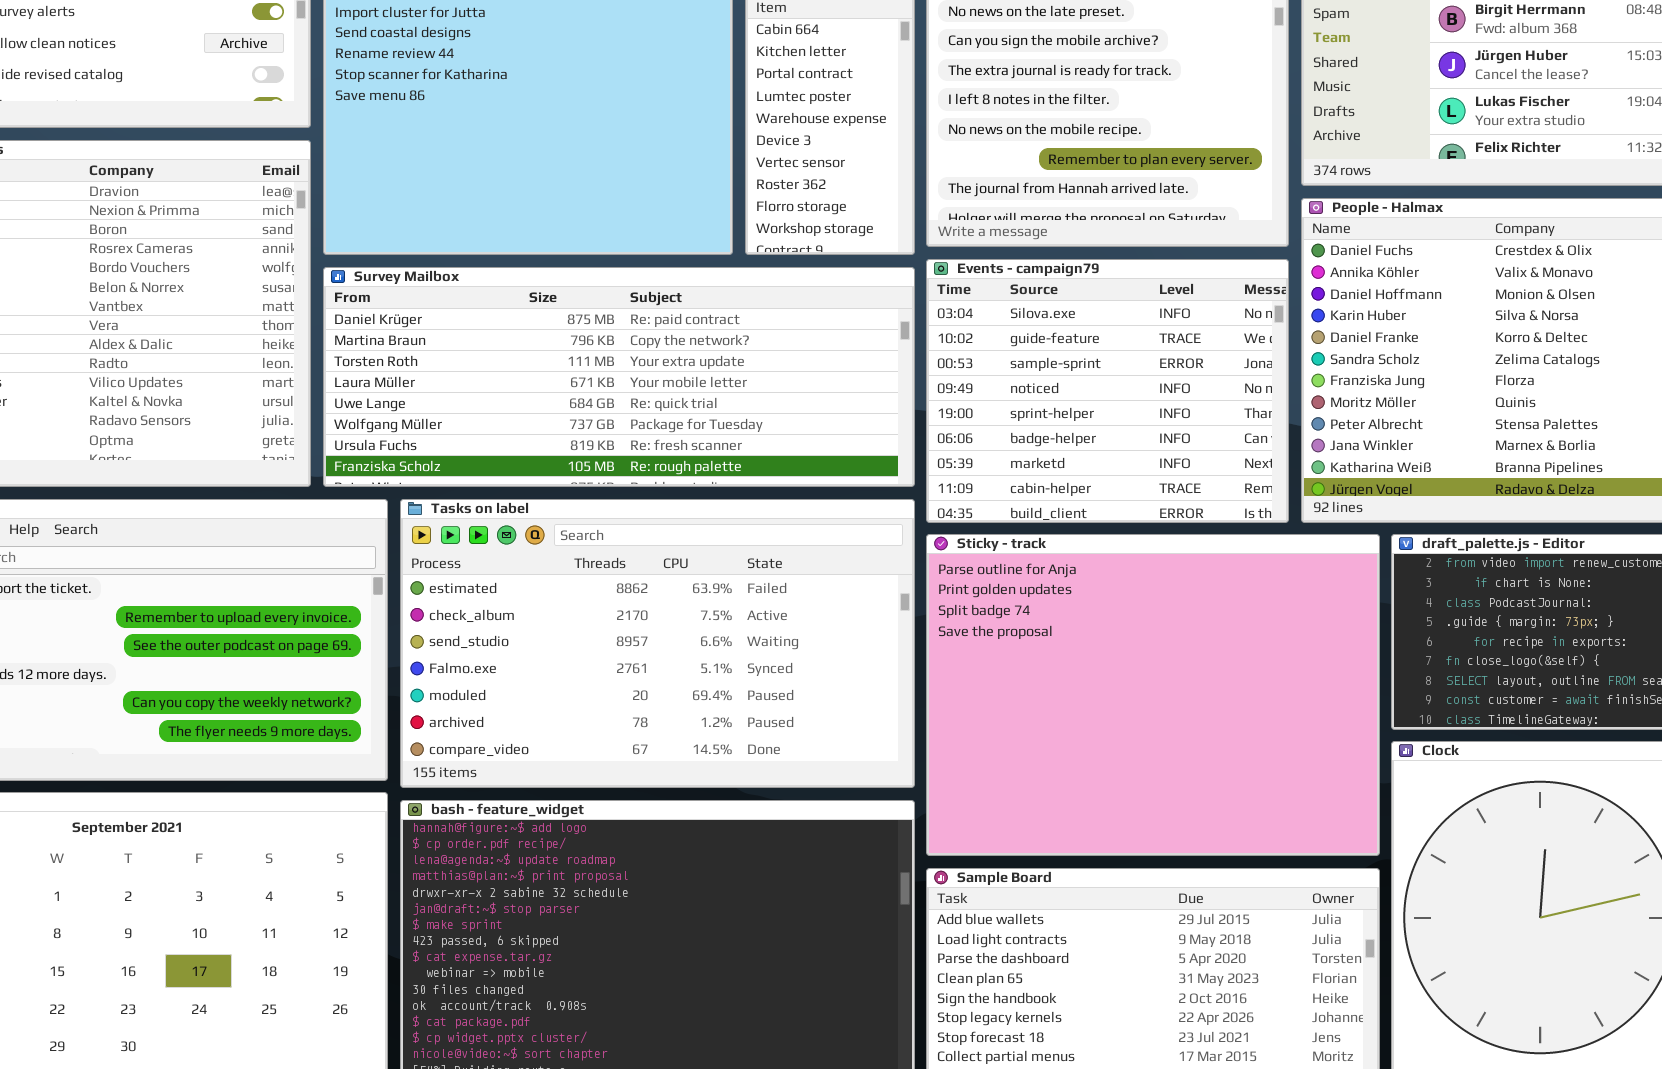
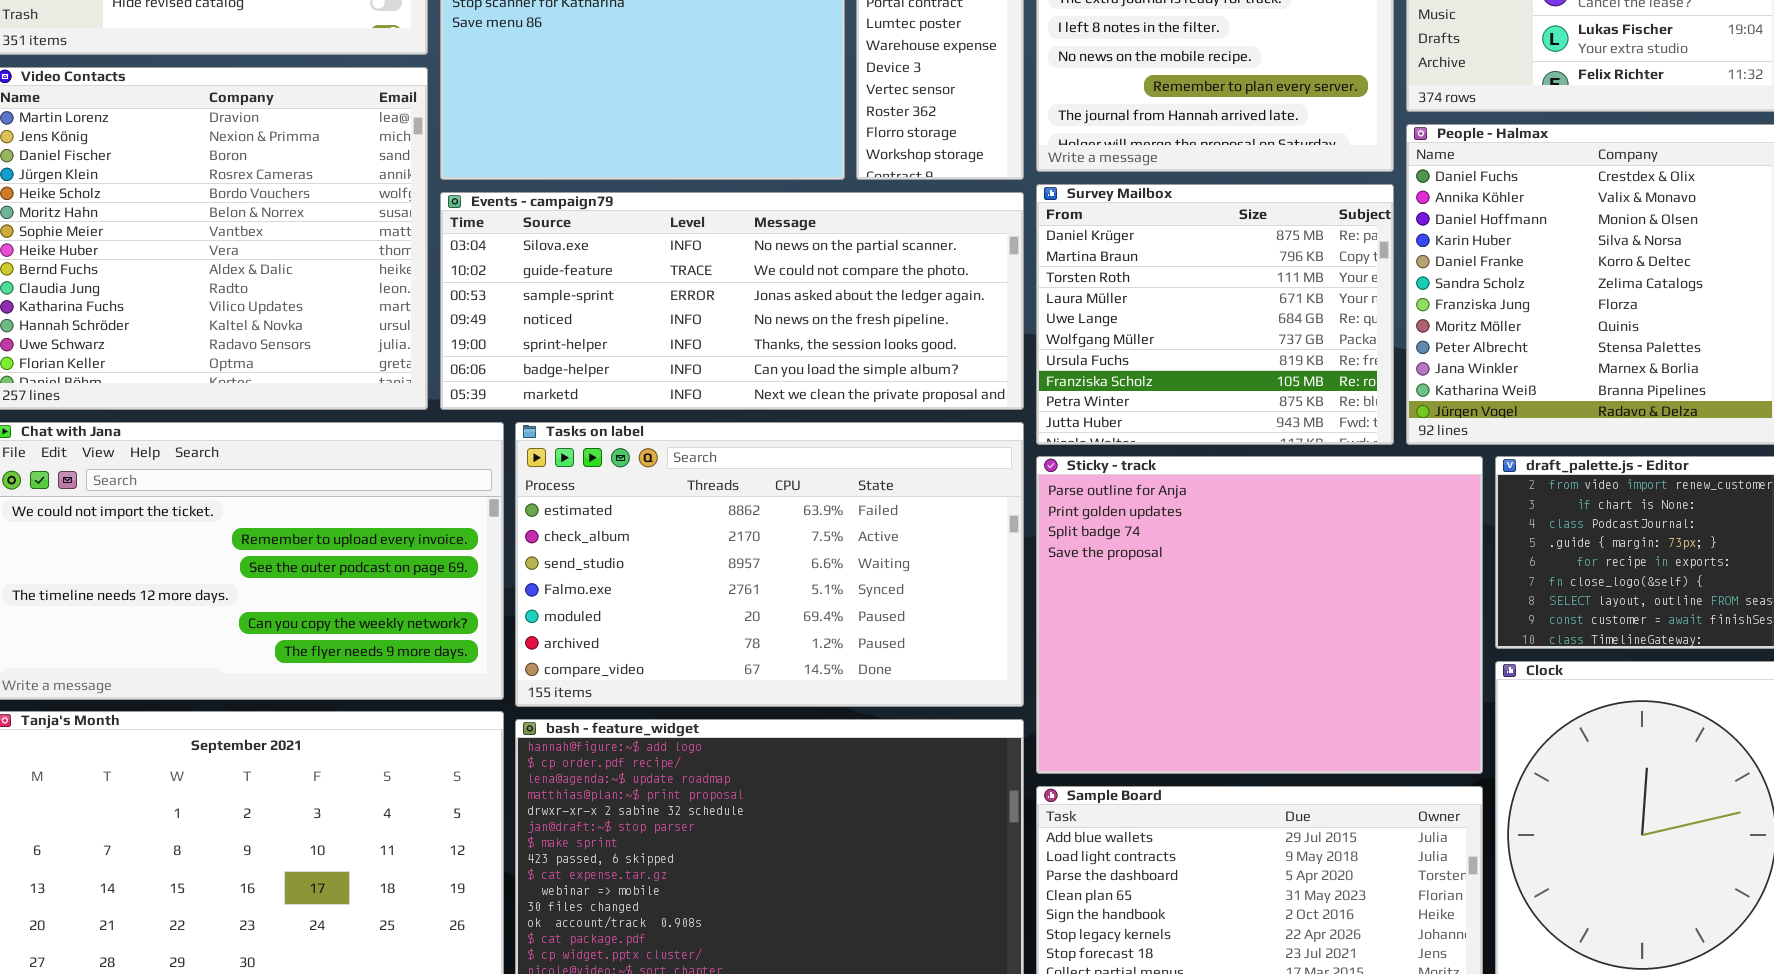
Events - campaign79: [926,259,1289,523] -> [440,192,1024,410], moved, resized
Survey Mailbox: [323,267,915,487] -> [1036,184,1394,445], moved, resized

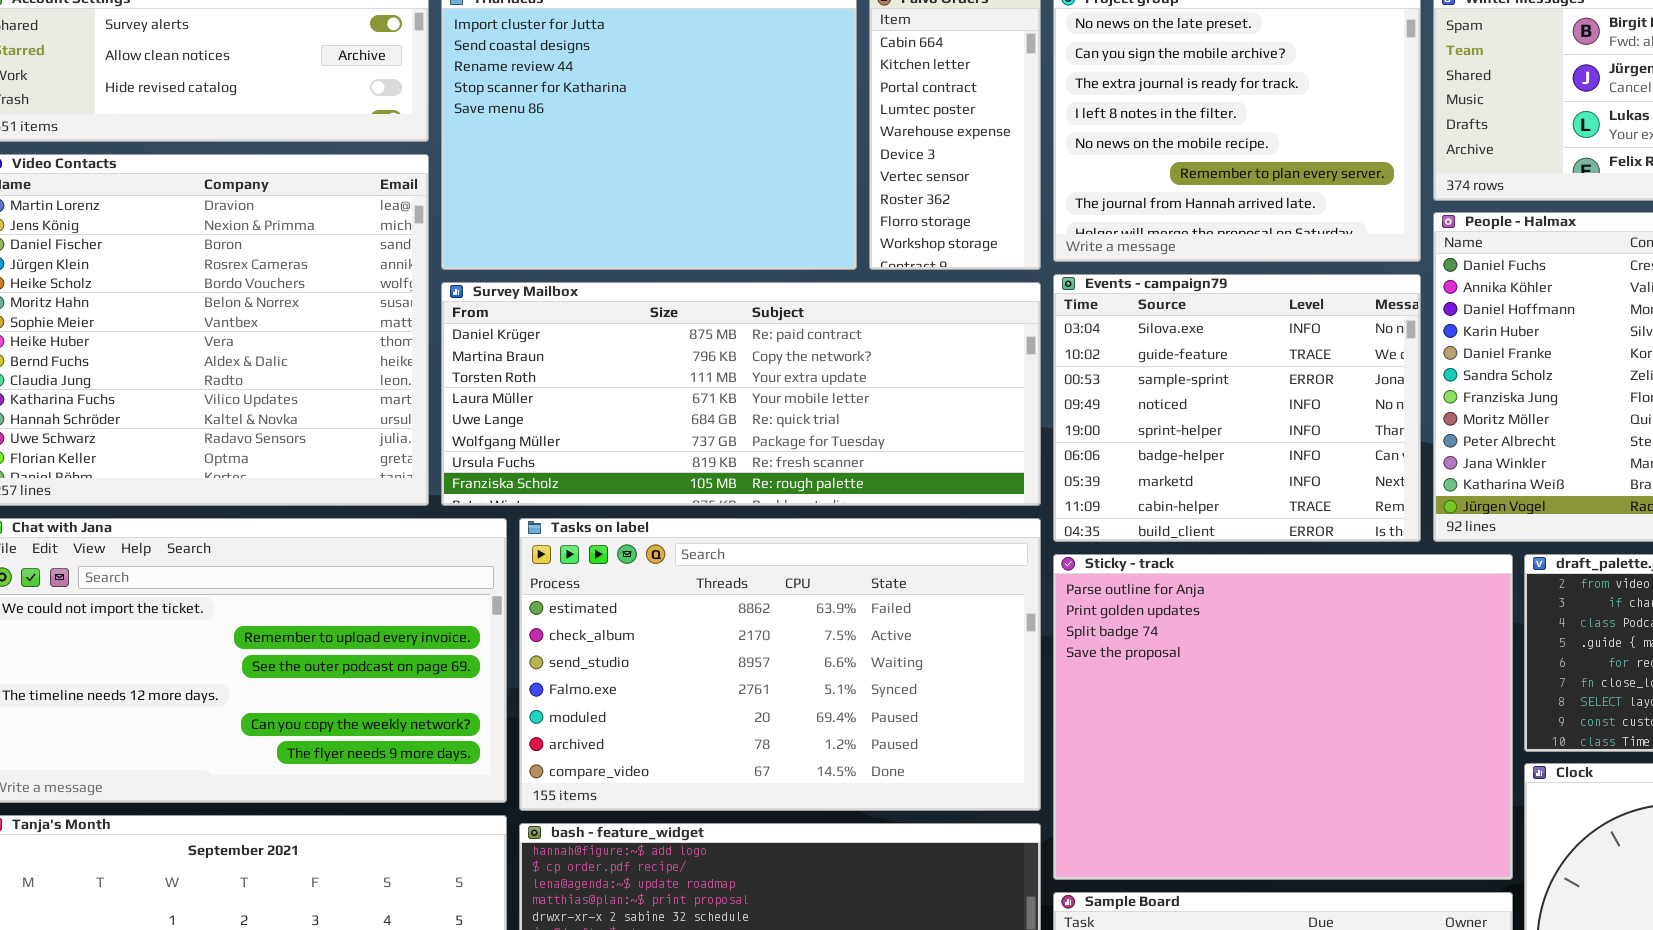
Survey Mailbox: [1036,184,1394,445] -> [441,282,1041,506], moved, resized
Events - campaign79: [440,192,1024,410] -> [1053,274,1421,542], moved, resized

